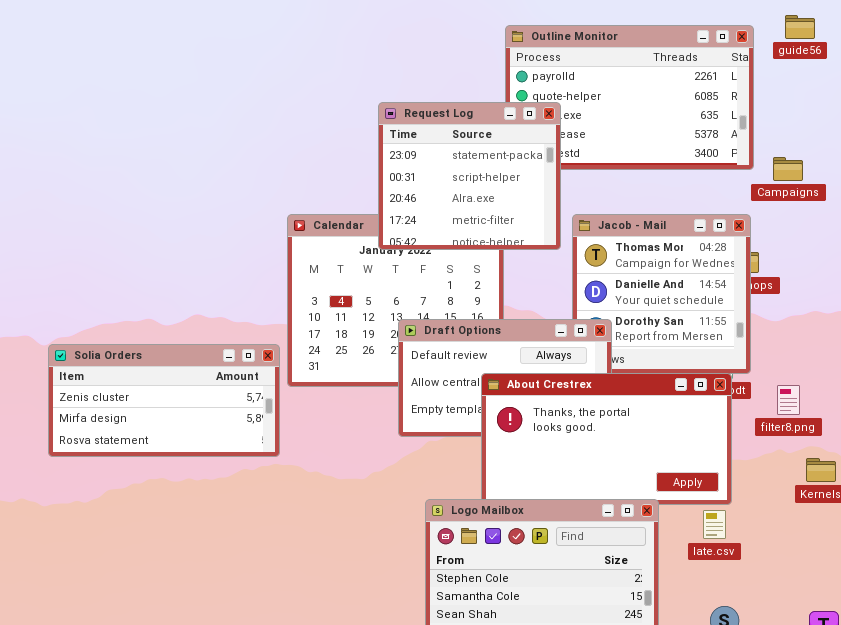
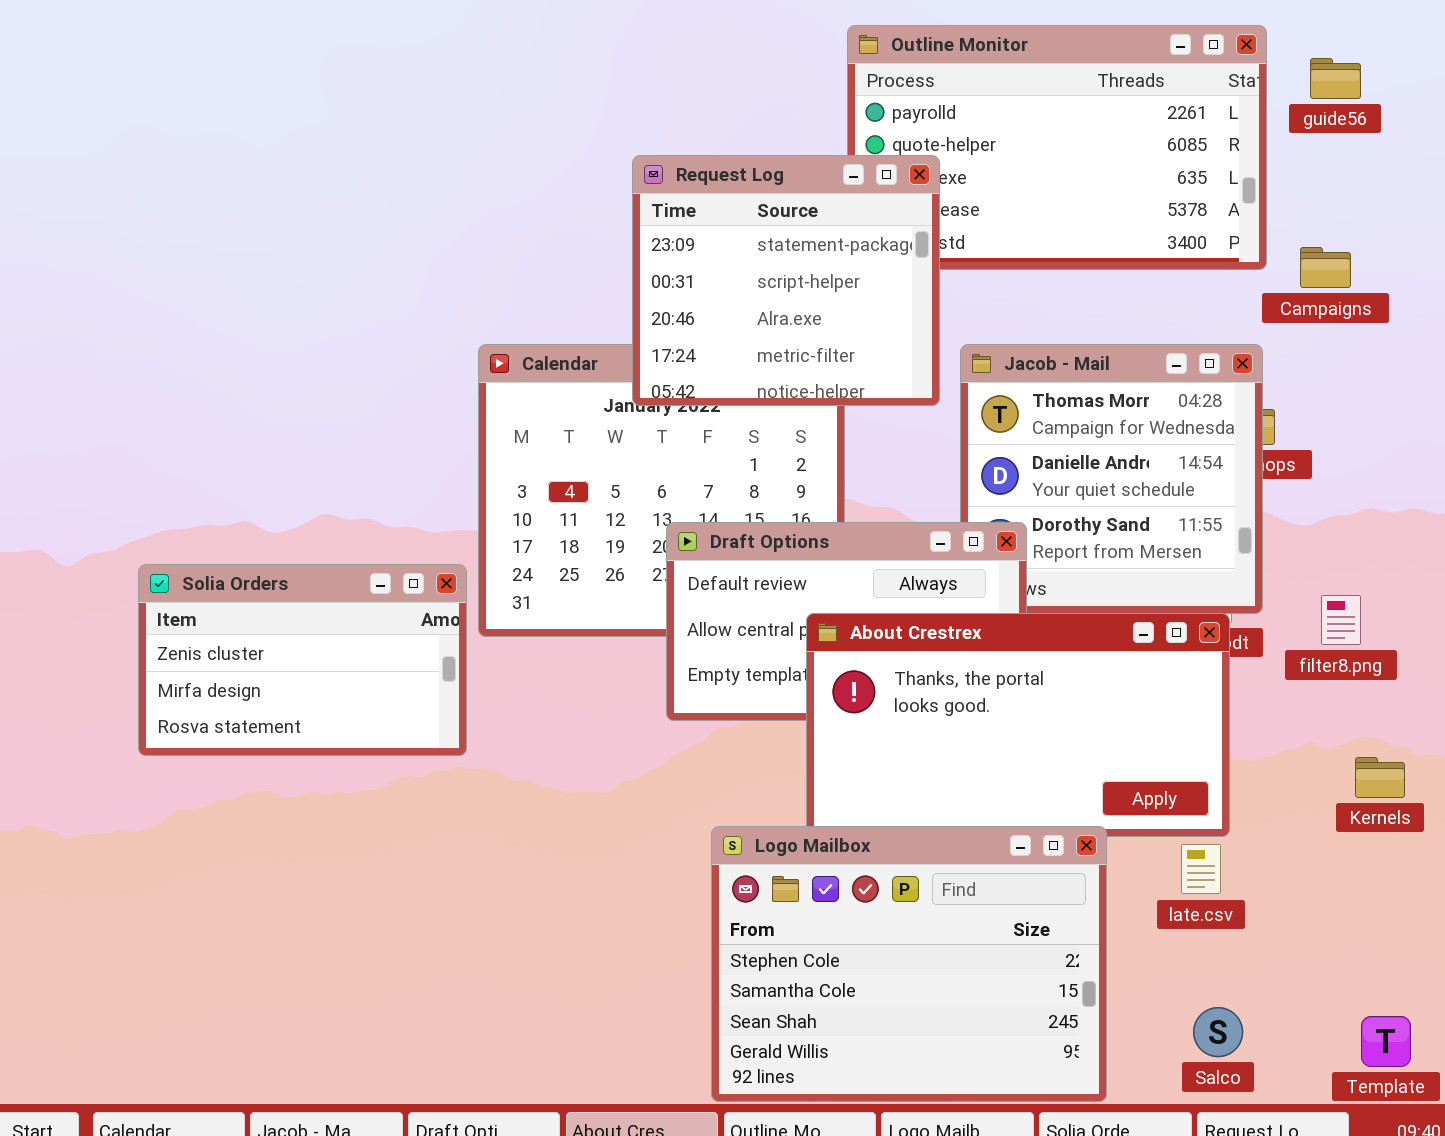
guide56: [785,15,815,39] -> [1310,58,1361,99], moved
Solia Orders: [48,344,280,457] -> [138,564,467,756], resized
filter8.png: [777,385,800,415] -> [1321,595,1361,645], moved

